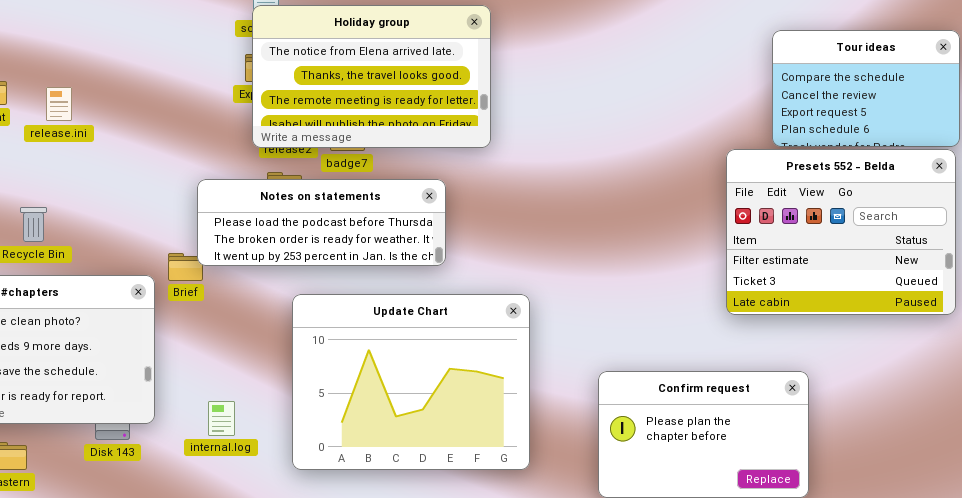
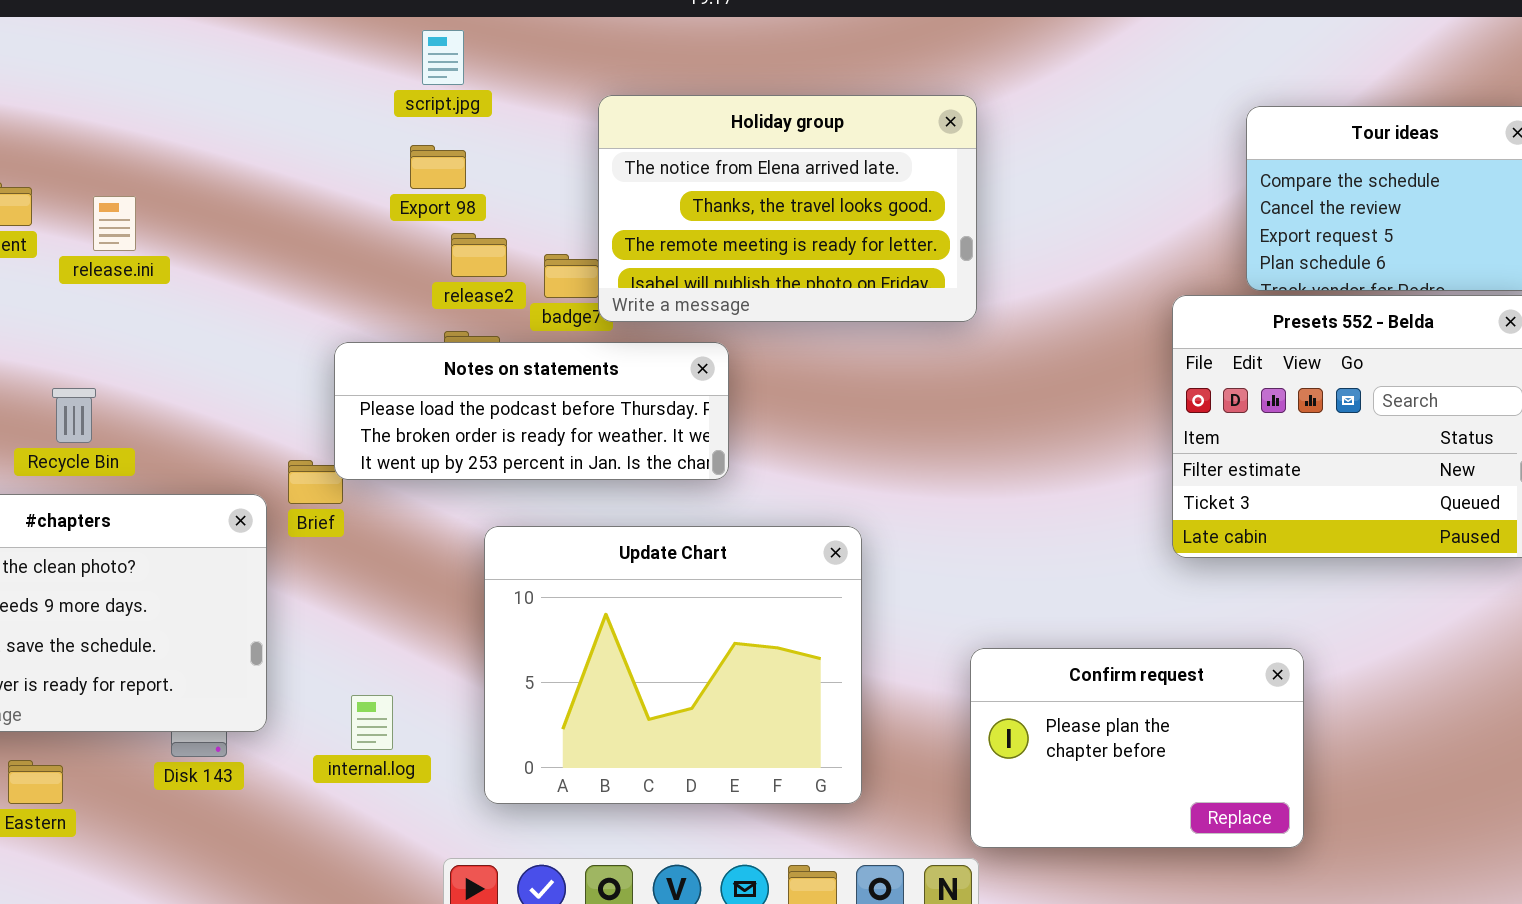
Holiday group: [252,5,491,148] -> [598,95,977,322], moved

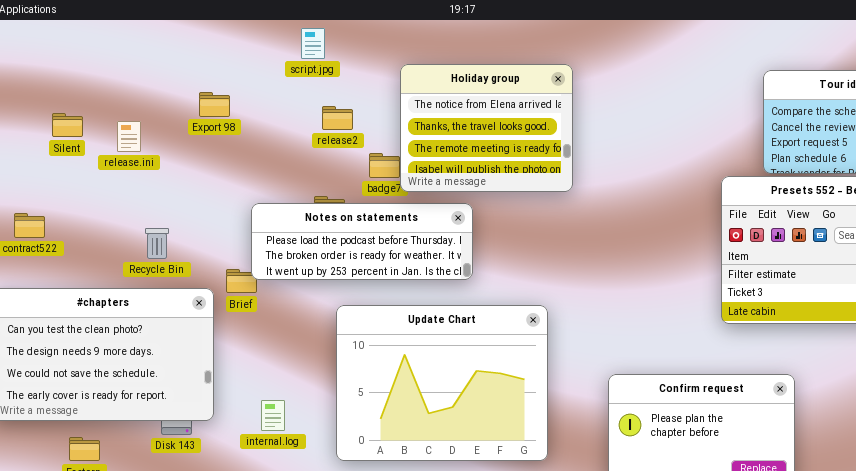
Holiday group: [598,95,977,322] -> [400,64,573,192], resized
Export 98: [410,145,466,189] -> [199,92,230,117], moved
release2: [451,233,507,277] -> [322,106,353,130], moved
Recycle Bin: [52,388,96,443] -> [145,228,169,259], moved

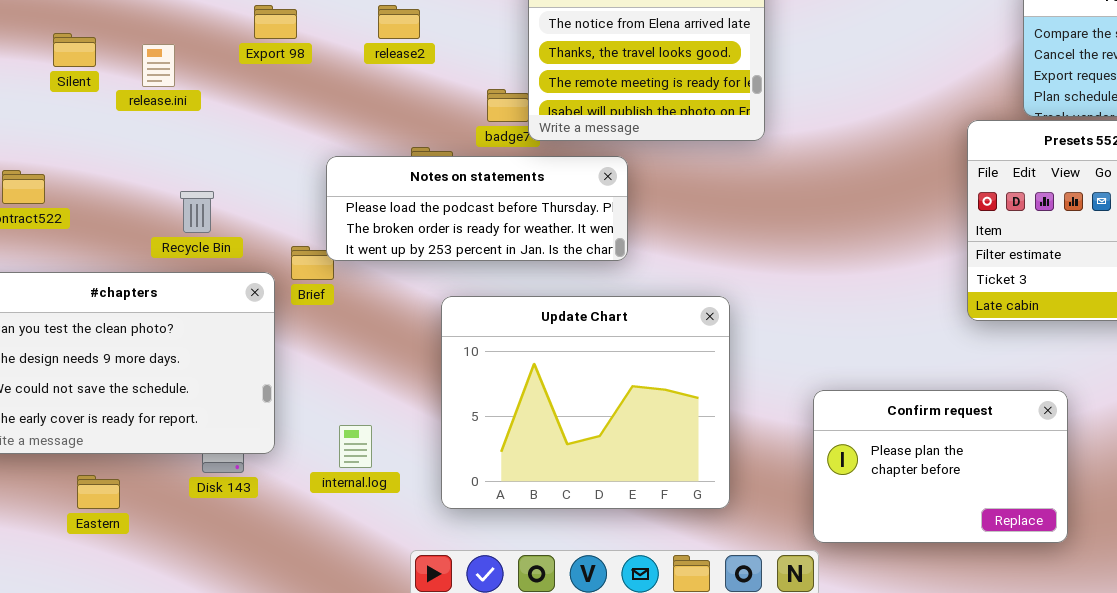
release2: [322,106,353,130] -> [378,5,420,39], moved

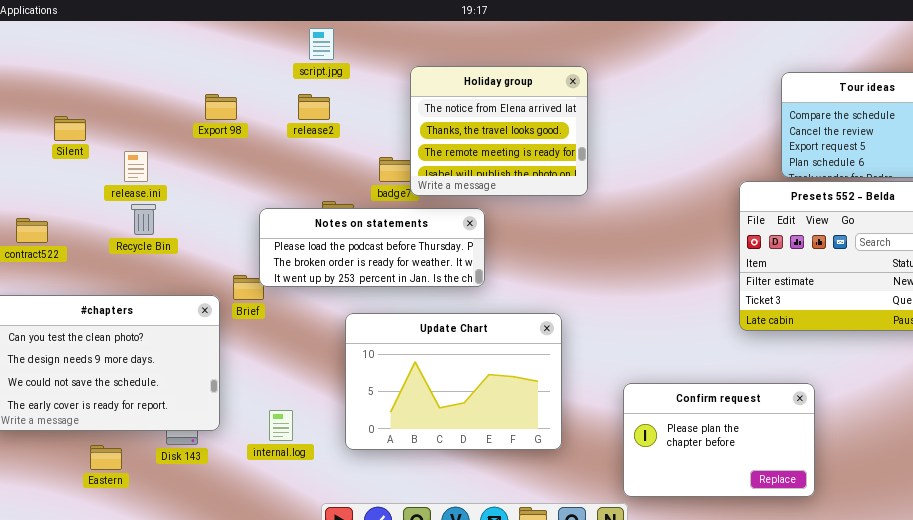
release.ini: [142,44,175,87] -> [124,151,148,182], moved
Recycle Bin: [180,191,214,233] -> [131,204,156,235], moved
Update Chart: [441,296,730,509] -> [345,313,562,450], resized
Eastern: [77,475,120,509] -> [90,445,122,470], moved

